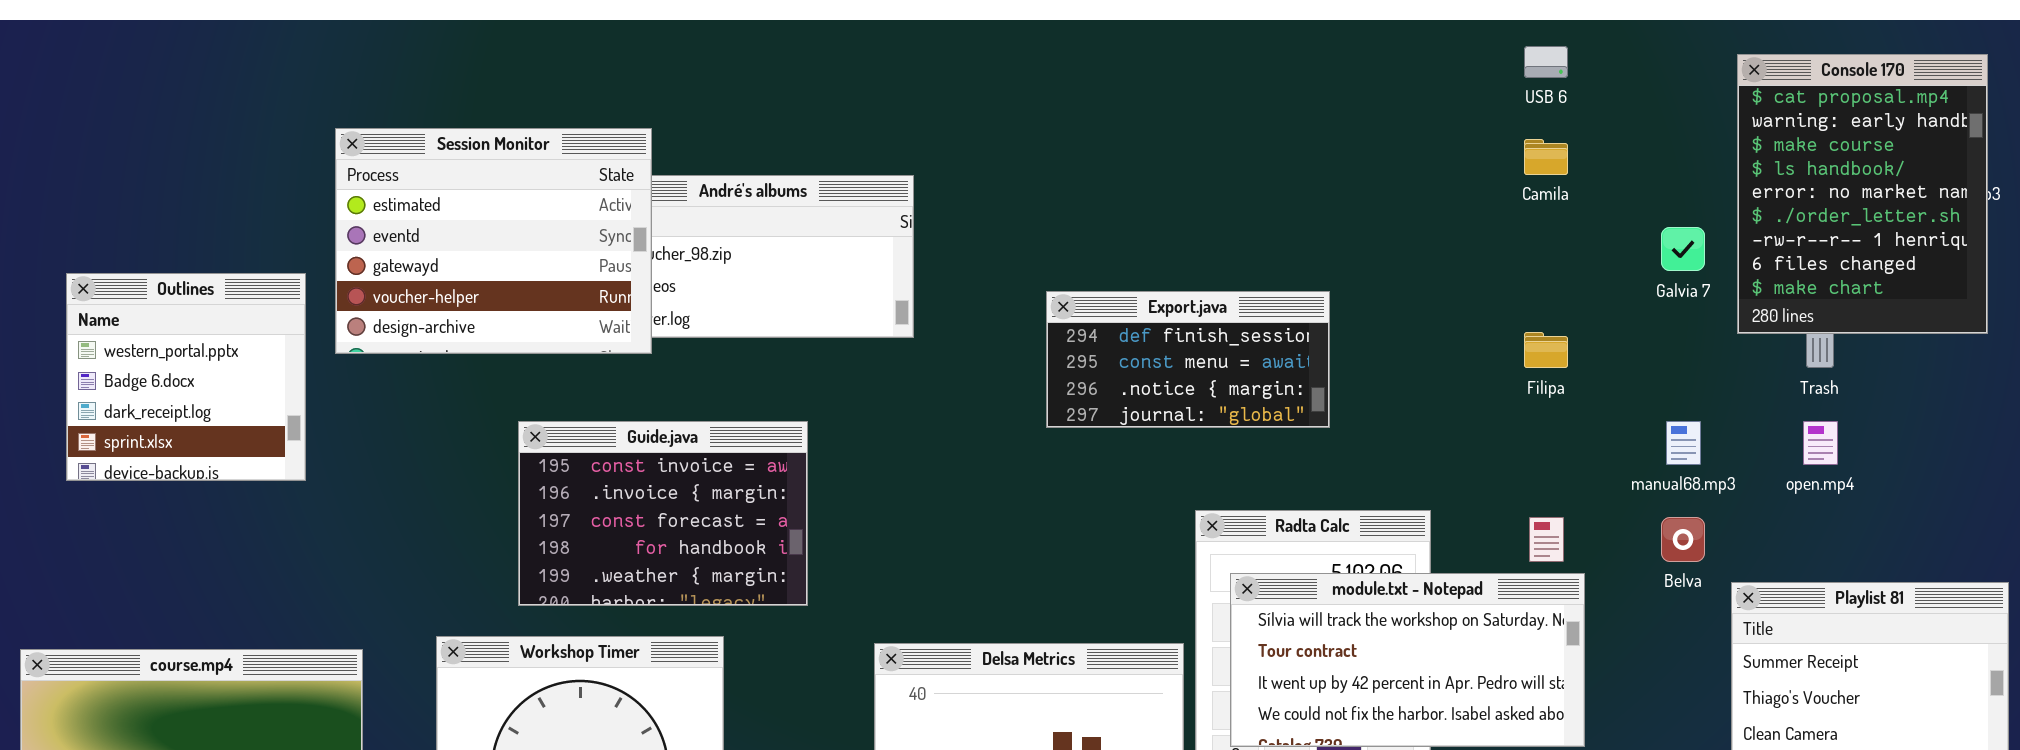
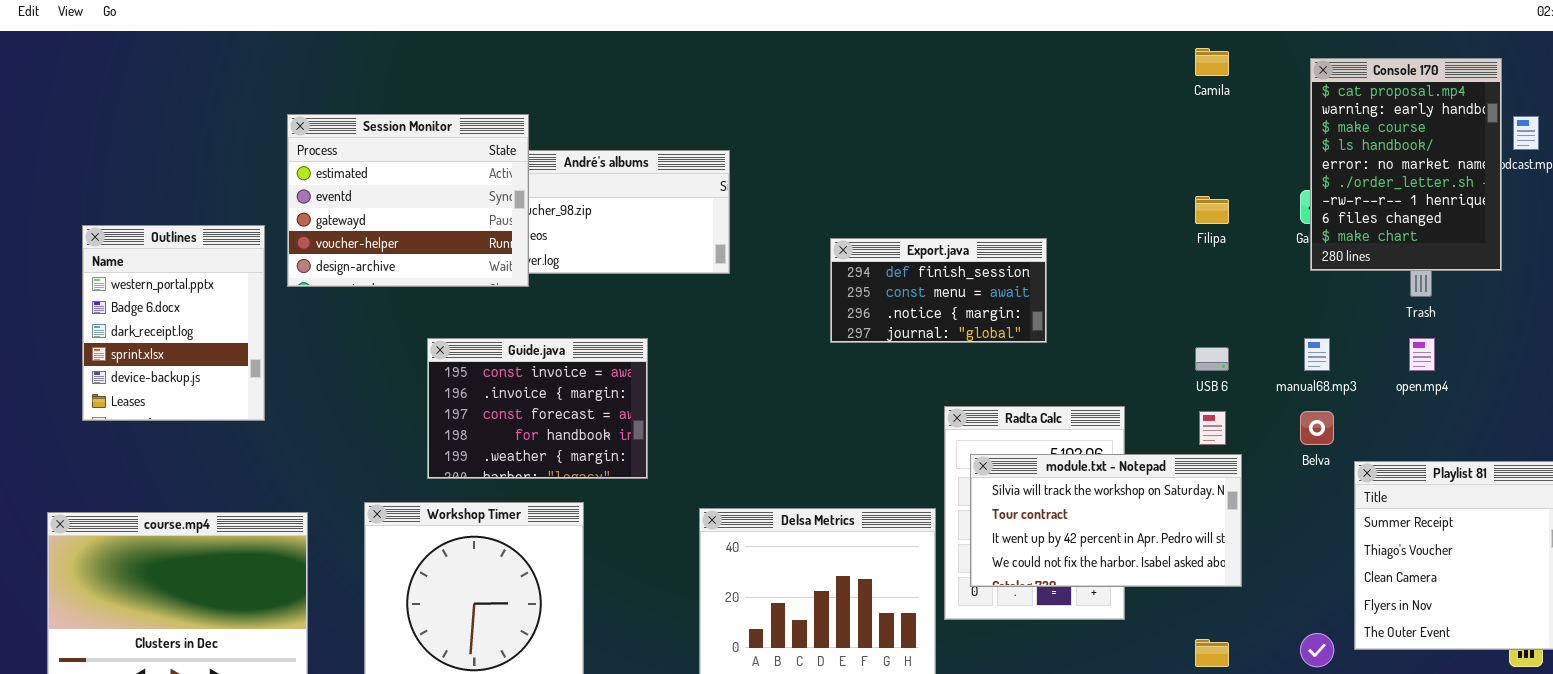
USB 6: [1524,46,1568,78] -> [1195,347,1229,371], moved
Console 170: [1737,54,1988,334] -> [1310,58,1502,271], moved
Camila: [1524,139,1568,175] -> [1195,48,1229,76], moved
Outlines: [66,273,306,481] -> [82,225,265,421], resized
Filipa: [1524,332,1568,368] -> [1195,196,1229,224], moved

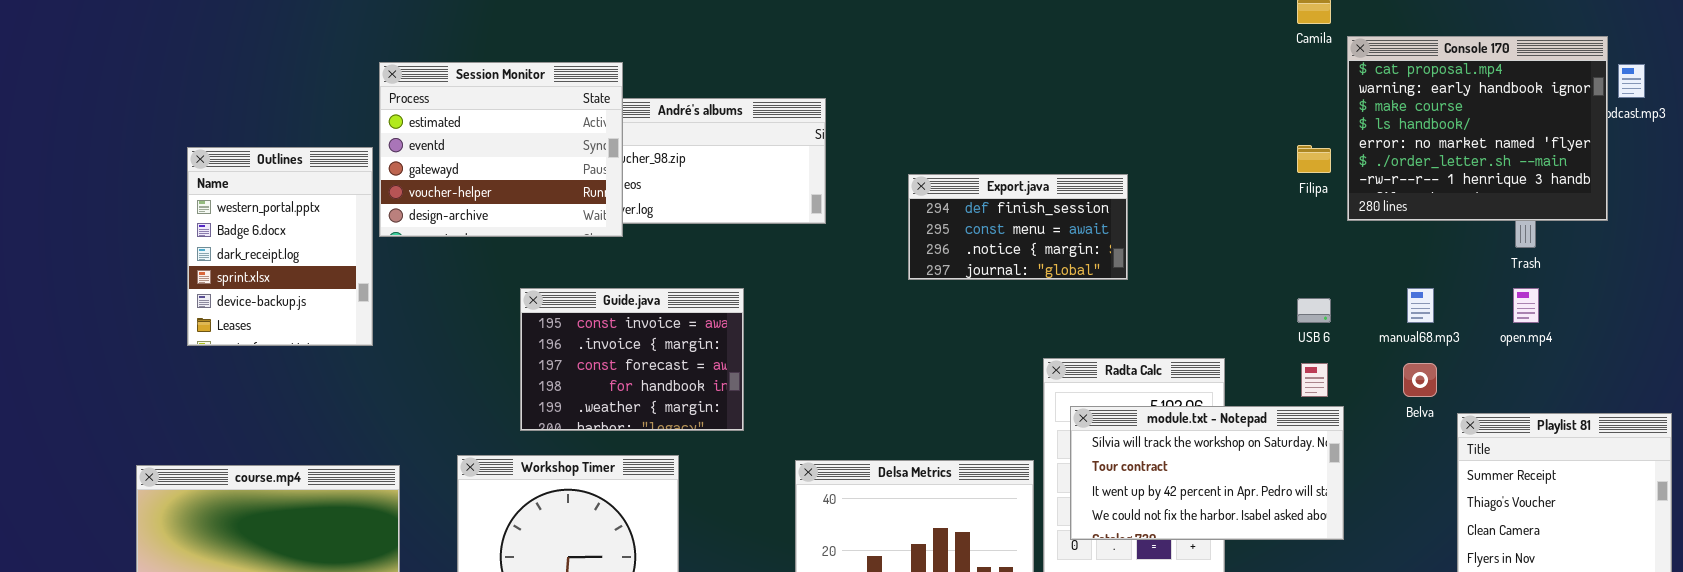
Console 170: [1310,58,1502,271] -> [1347,36,1608,221], resized
Outlines: [82,225,265,421] -> [187,147,373,346], moved
Export.java: [830,238,1047,343] -> [908,174,1128,280], moved

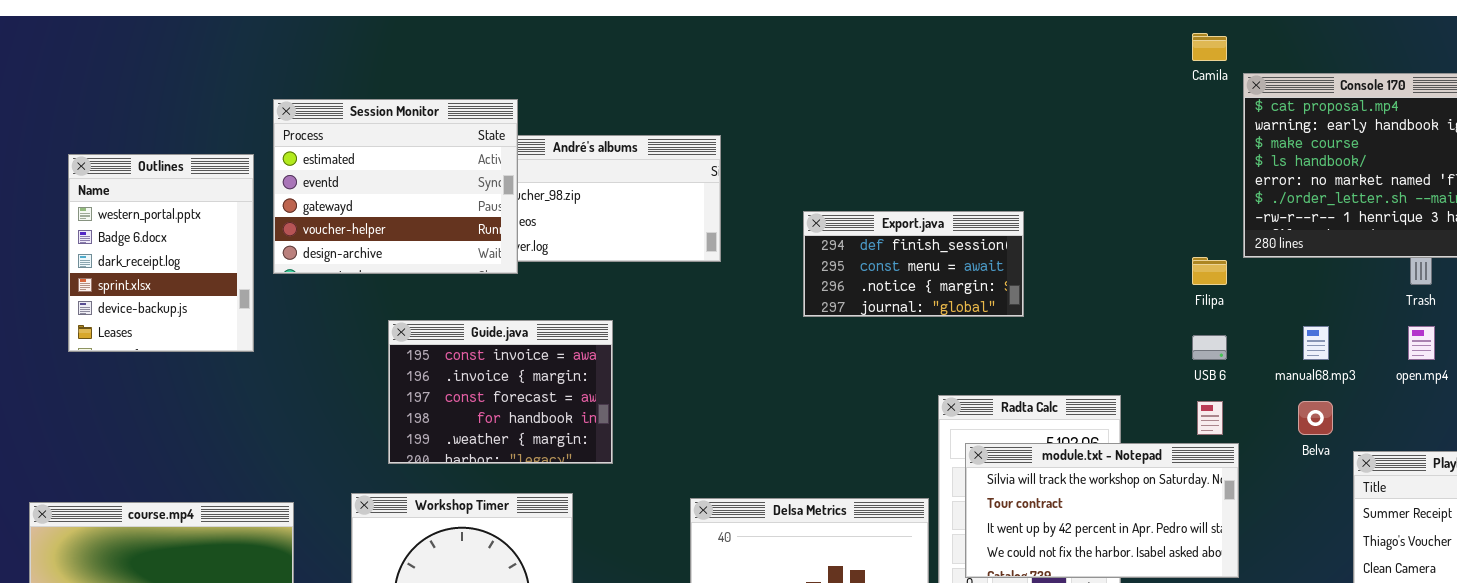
Filipa: [1297,145,1331,173] -> [1192,257,1227,285], moved
Outlines: [187,147,373,346] -> [68,154,254,352], moved
Guide.java: [520,288,744,431] -> [388,320,613,464], moved

